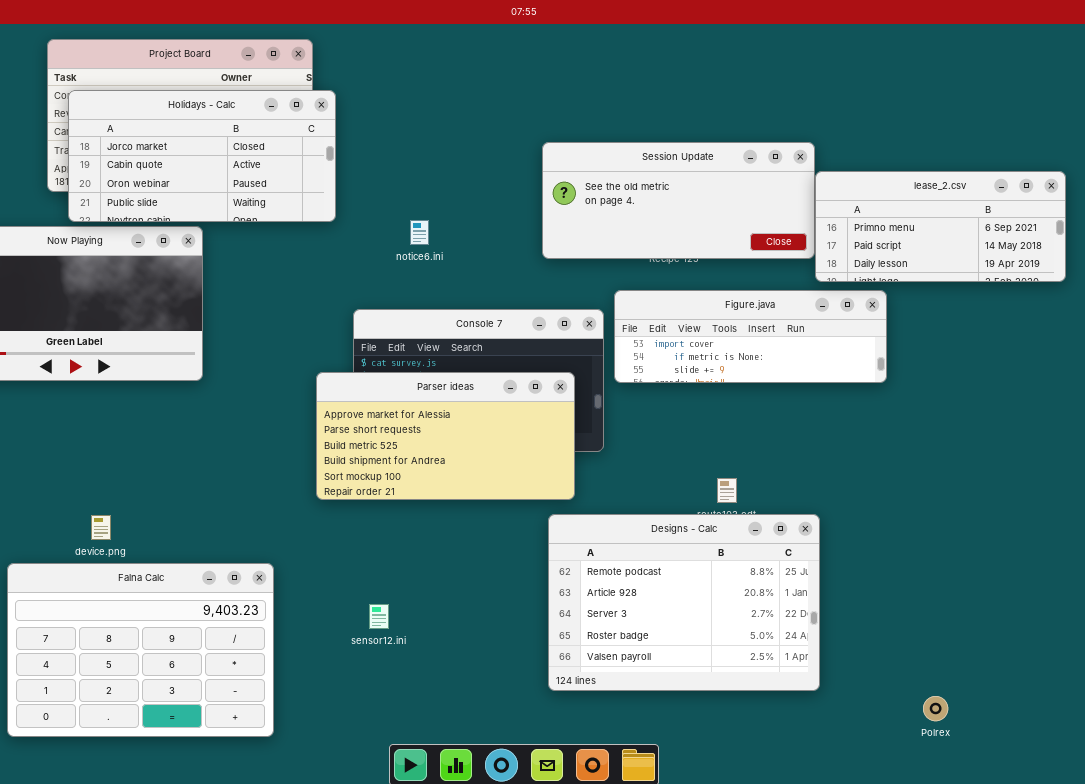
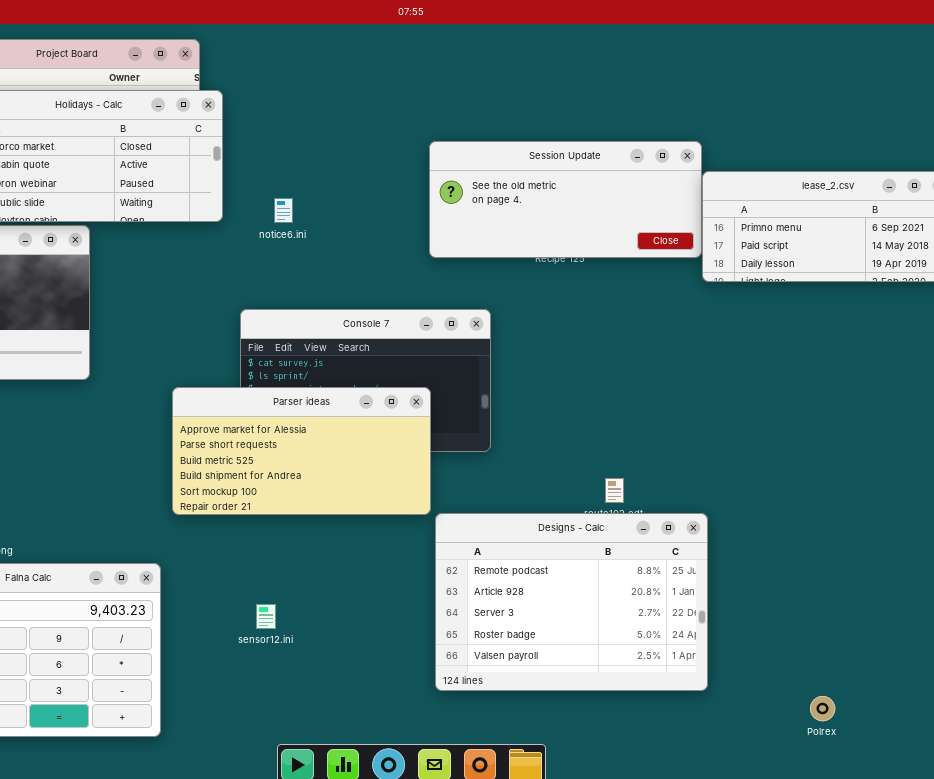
notice6.ini: [410,220,429,245] -> [274,198,293,223], moved
Figure.java: [614,290,887,383] -> none, closed
Parser ideas: [316,372,575,500] -> [172,387,431,515], moved

